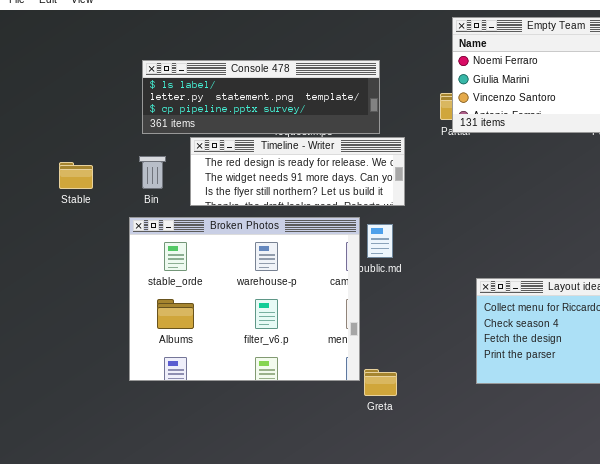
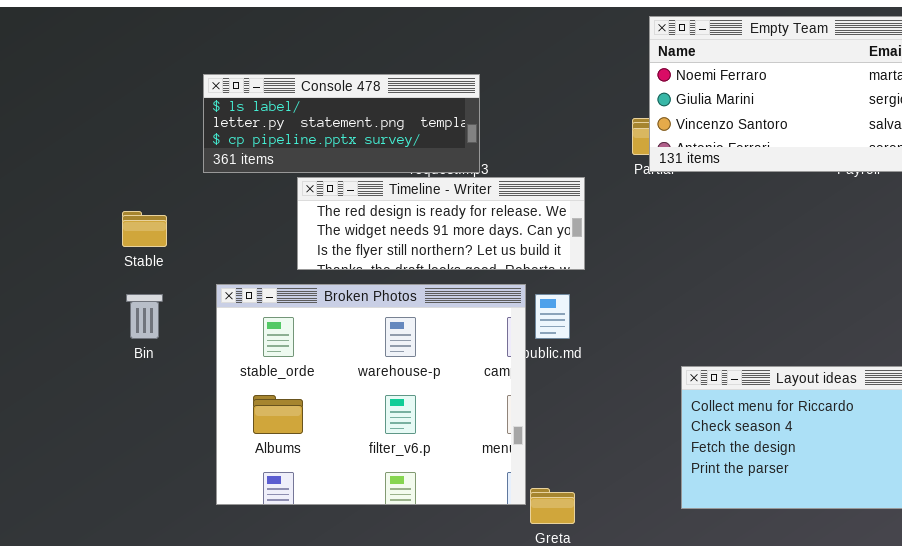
Console 478: [142,60,380,134] -> [203,74,480,173], moved, resized
Bin: [139,156,166,189] -> [126,294,163,339], moved

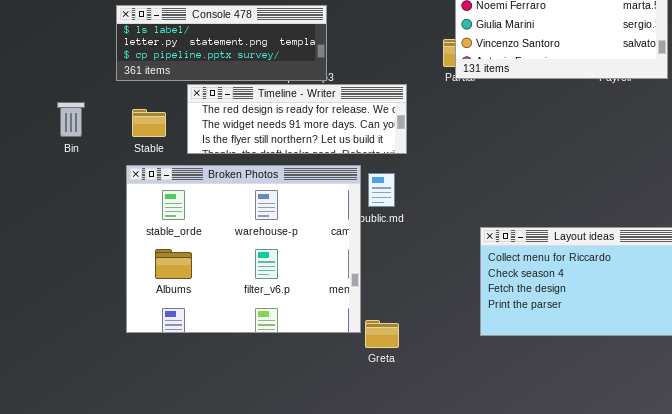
Stable: [122,211,167,247] -> [132,109,166,137], moved
Bin: [126,294,163,339] -> [57,102,85,137], moved

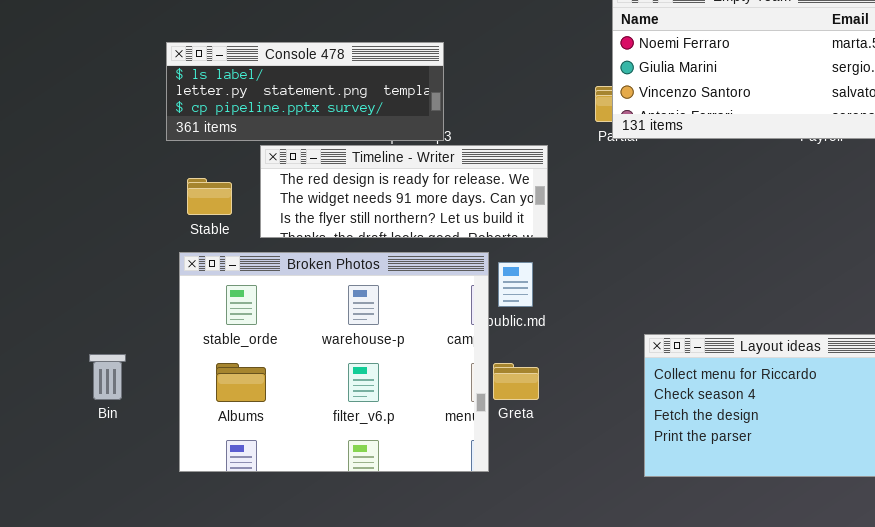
Bin: [57,102,85,137] -> [89,354,126,400], moved
Greta: [365,320,399,348] -> [493,363,539,400], moved

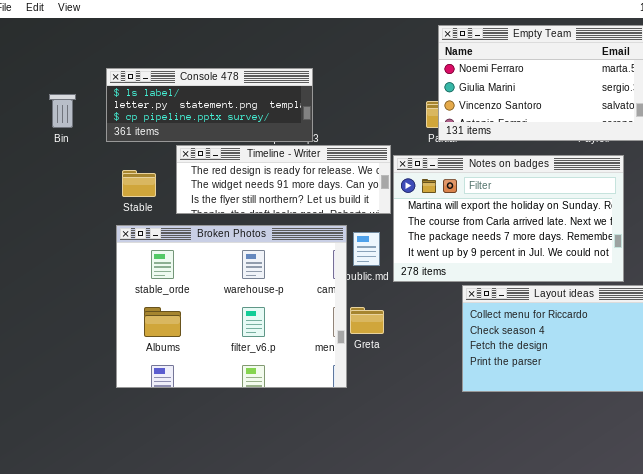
Notes on badges: none -> [393,155,624,282], opened
Bin: [89,354,126,400] -> [49,94,76,128], moved

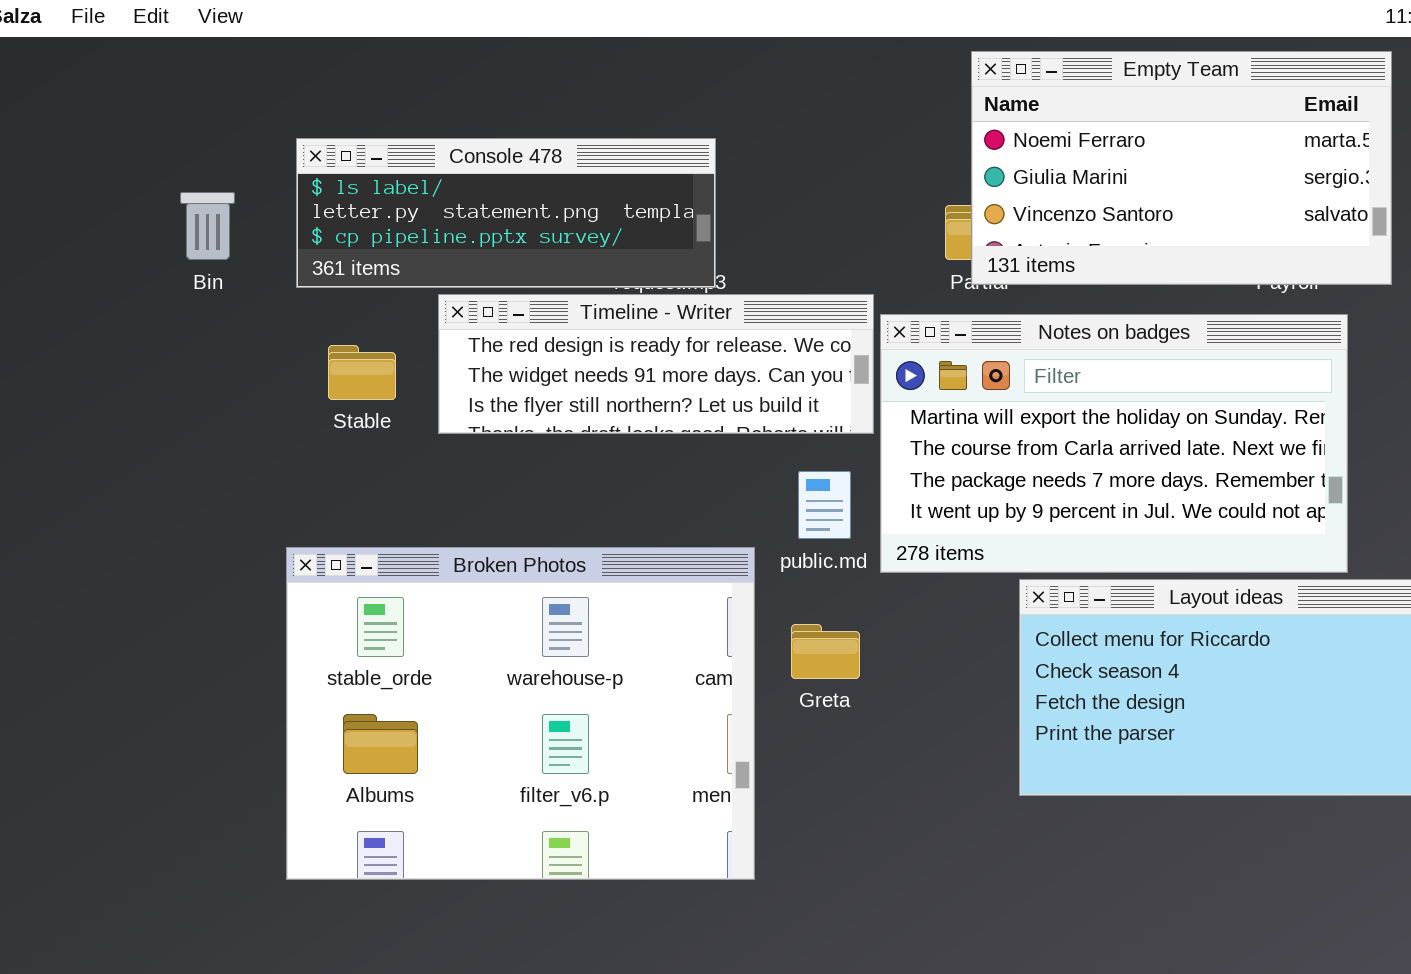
Broken Photos: [116,225,347,388] -> [286,547,755,880], moved

